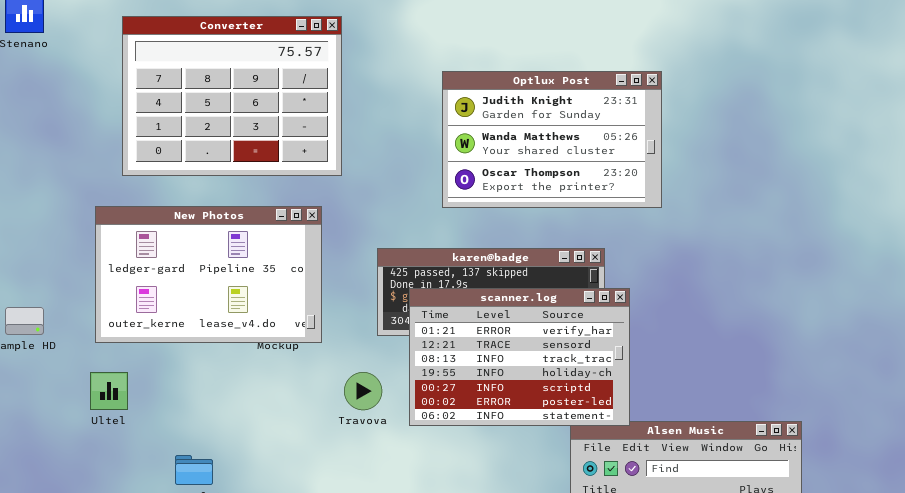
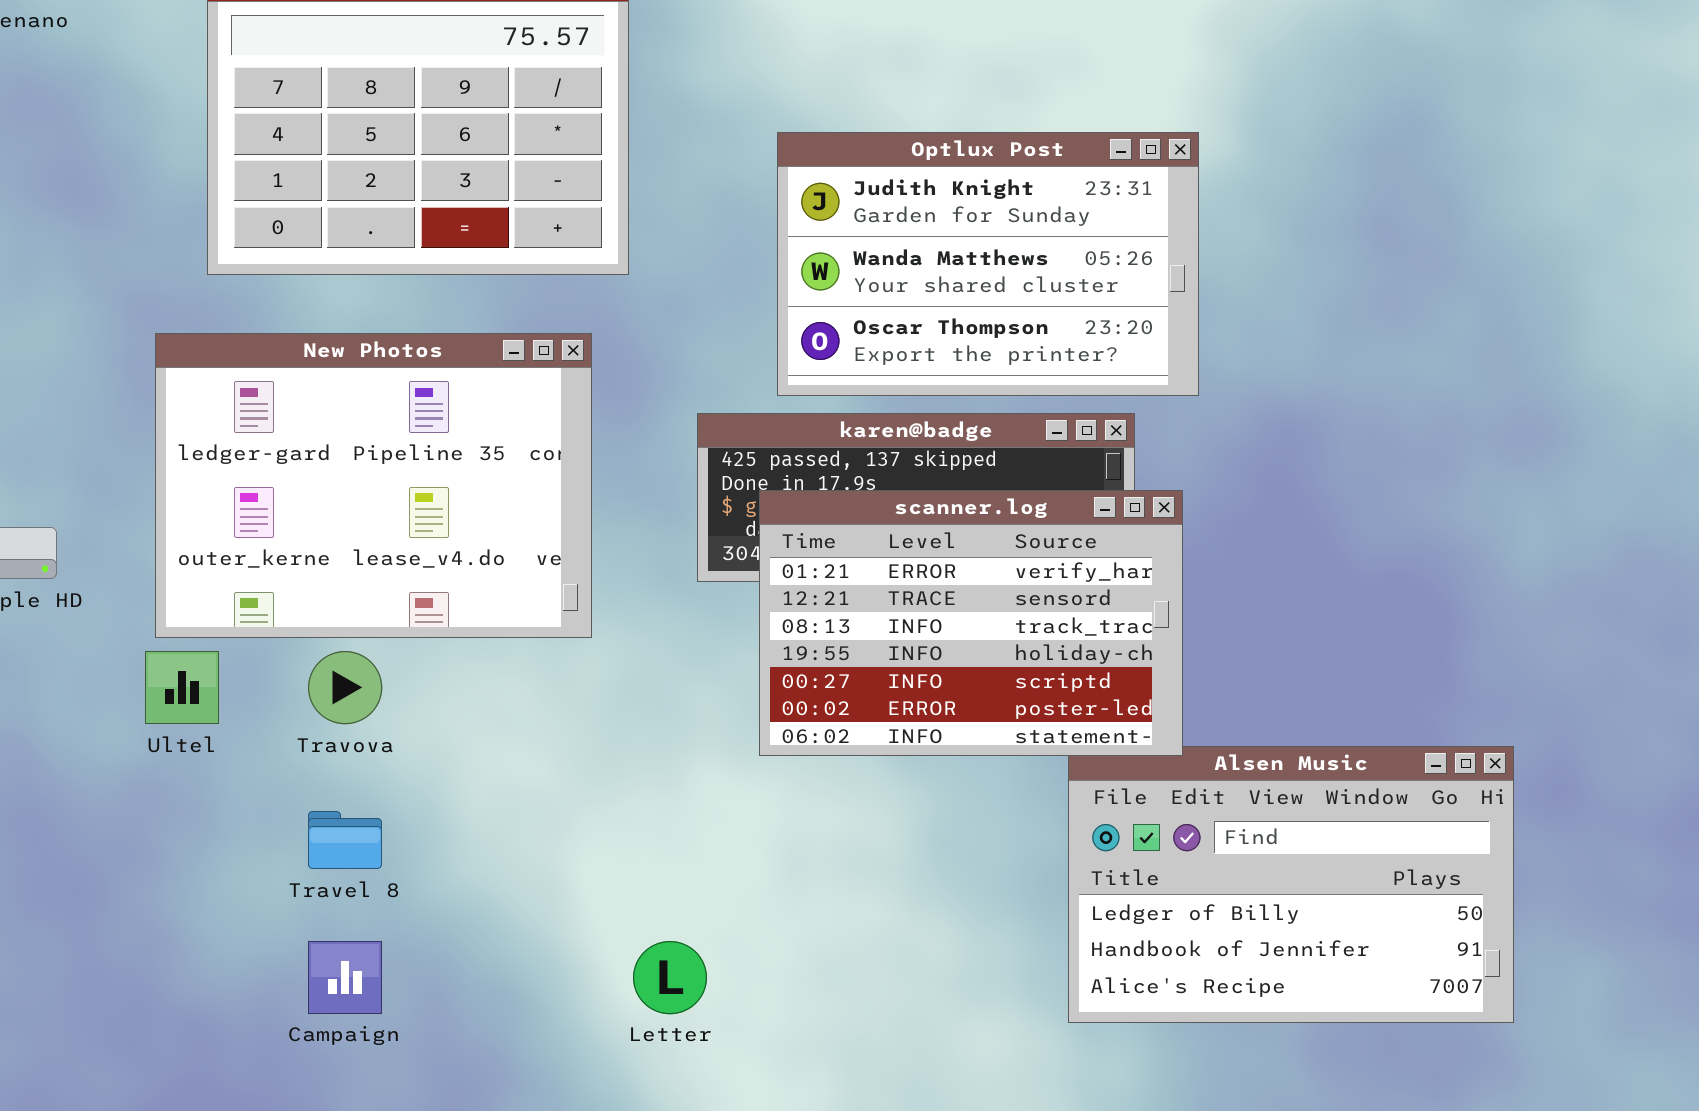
Optlux Post: [442,71,662,208] -> [777,132,1199,396], moved
New Photos: [95,206,322,343] -> [155,333,592,638], resized
Travova: [344,372,382,410] -> [308,651,382,724], moved

